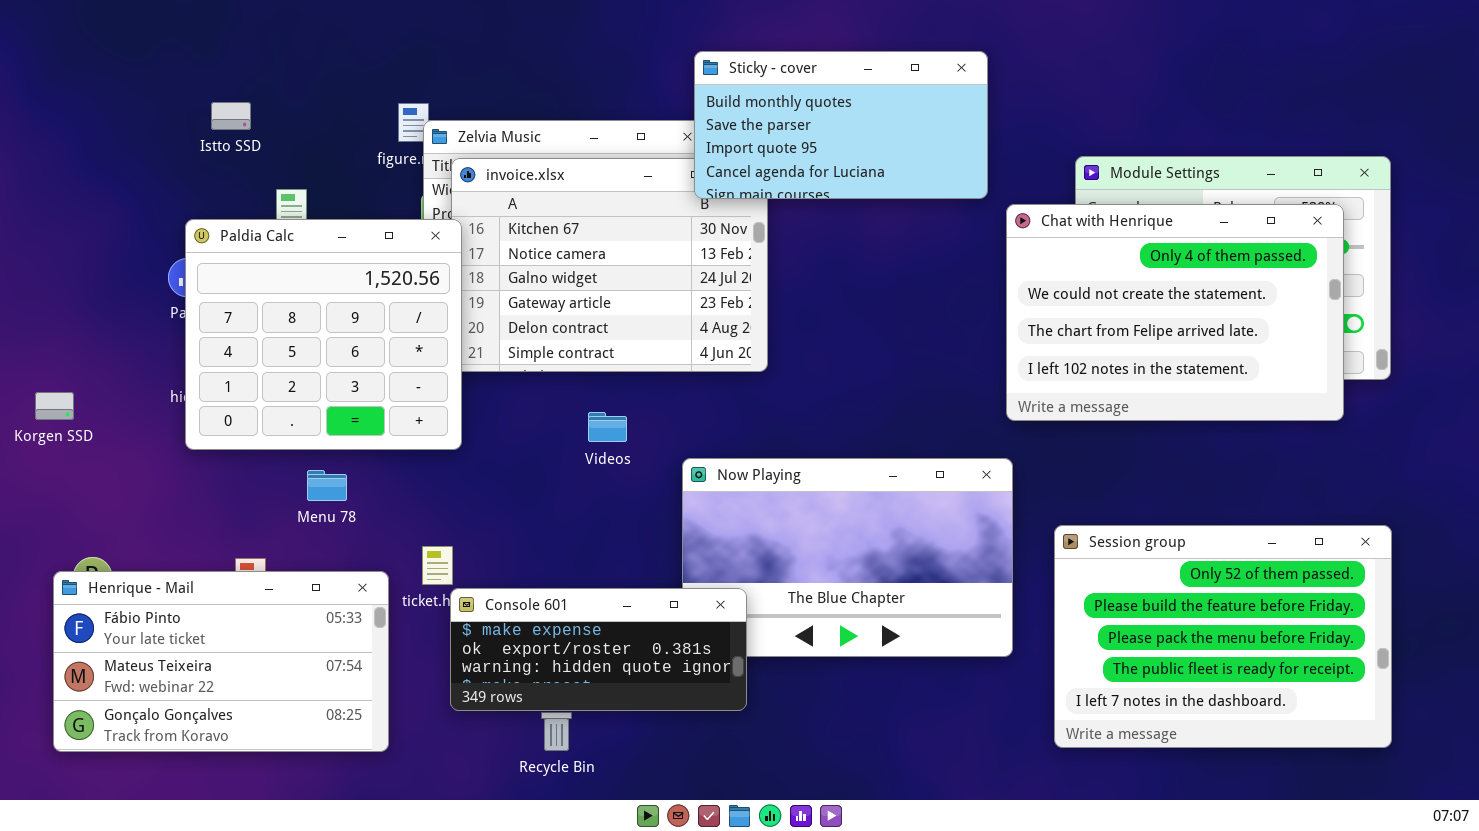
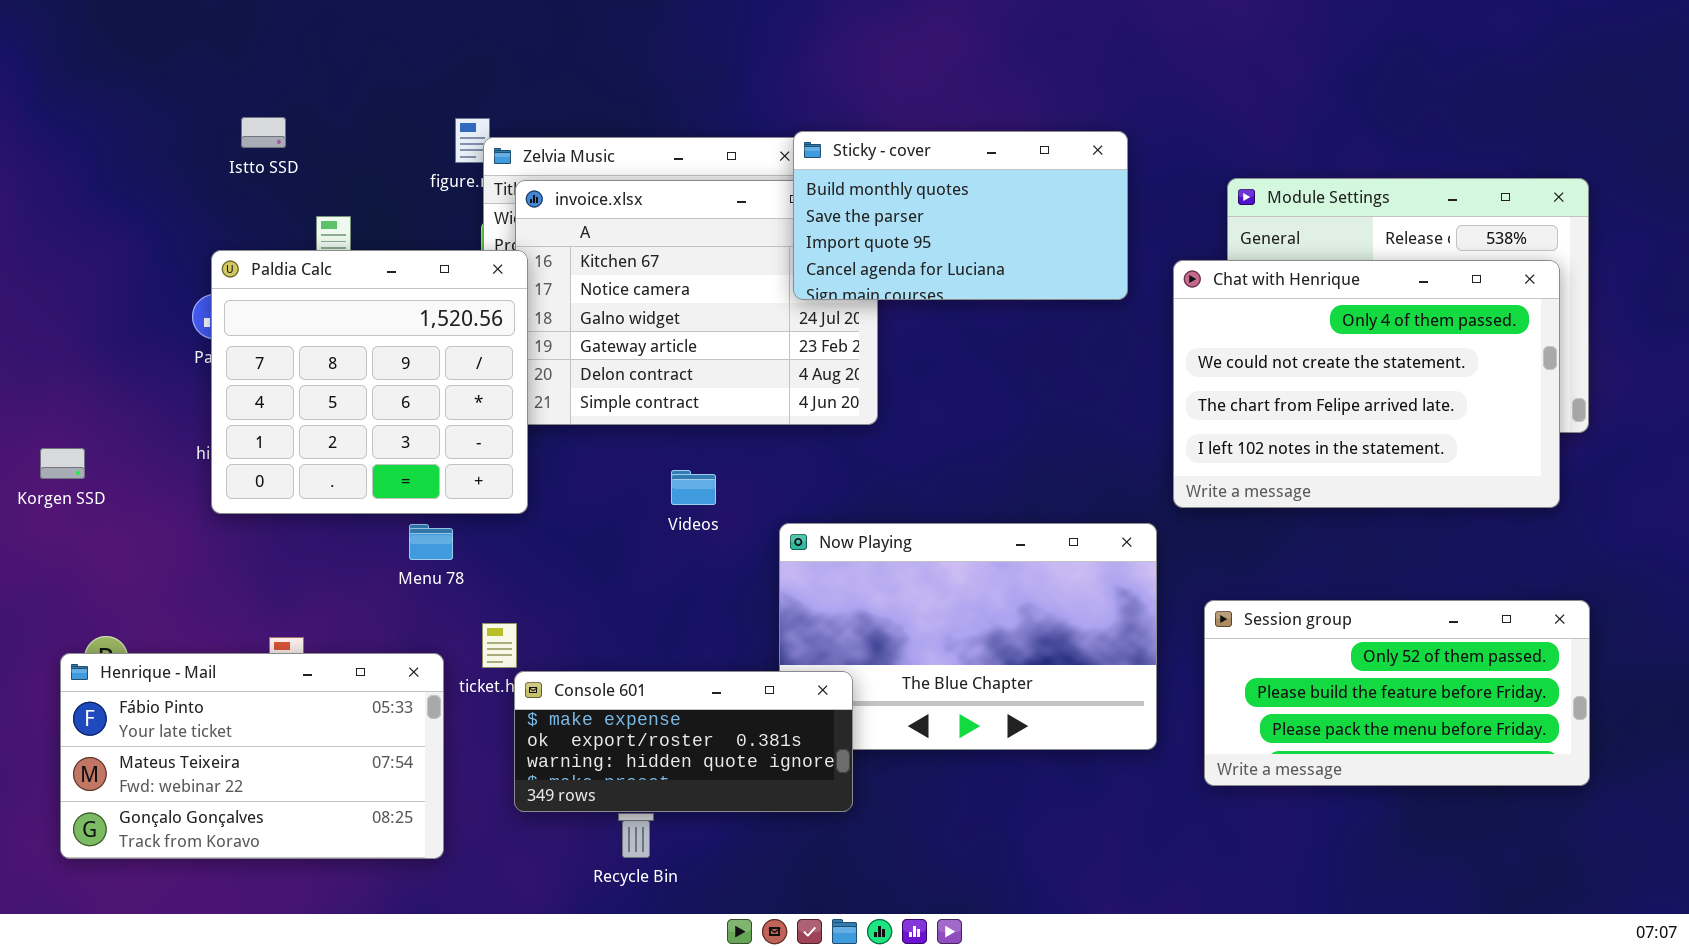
Sticky - cover: [694,51,988,199] -> [793,131,1128,300], moved
Chat with Henrique: [1006,204,1344,421] -> [1173,260,1560,508], moved
Menu 78: [307,470,347,501] -> [409,524,453,560], moved
Session group: [1054,525,1392,748] -> [1204,600,1590,786], resized

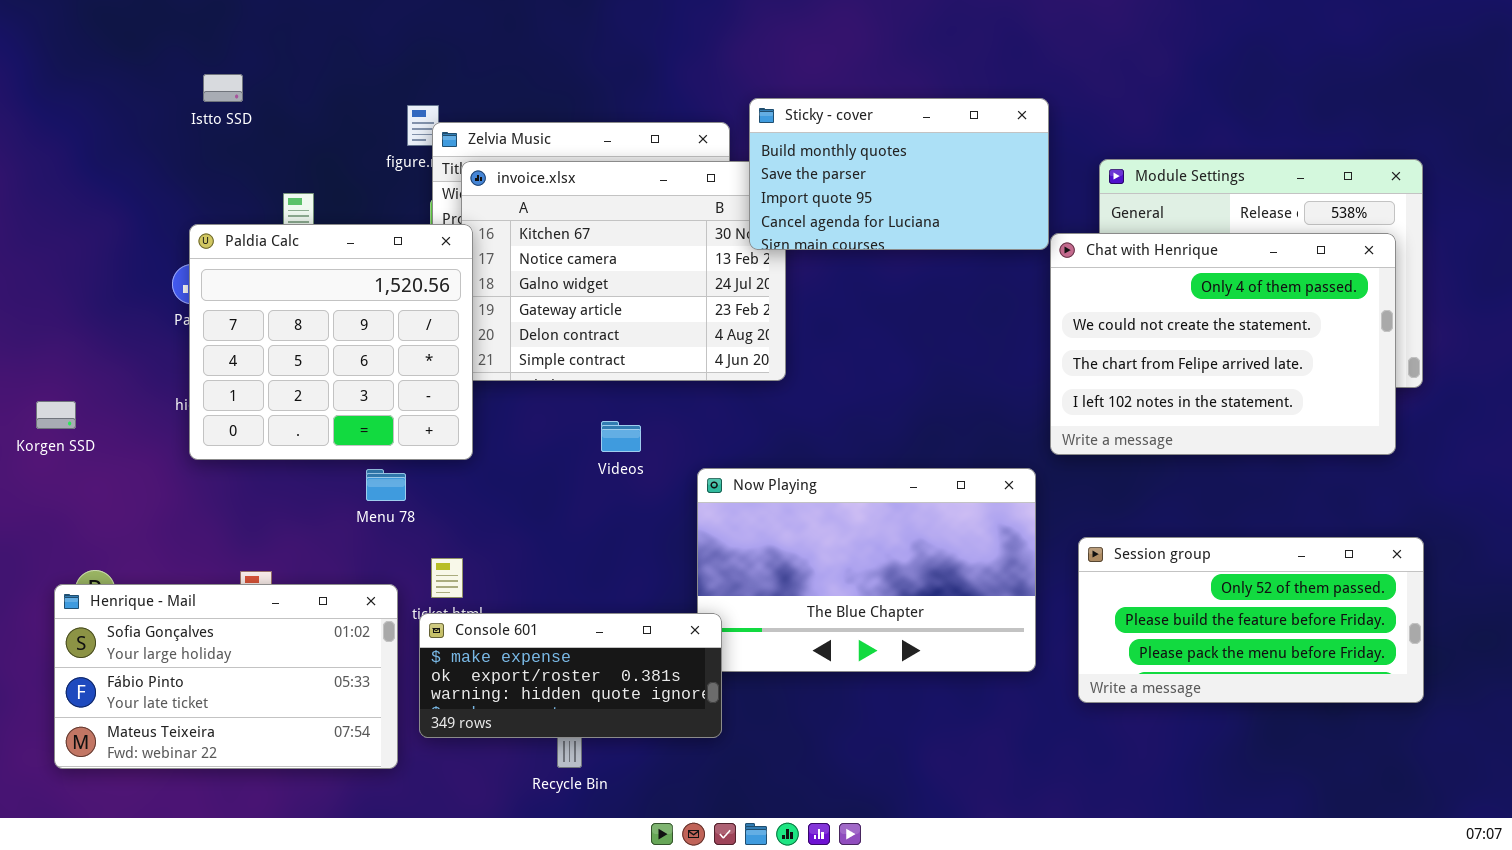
Istto SSD: [241,117,286,148] -> [203,74,243,102], moved
Sticky - cover: [793,131,1128,300] -> [749,98,1049,250], moved
Henrique - Mail: [60,653,444,859] -> [54,584,398,769], scrolled up 1 row
Console 601: [514,671,853,812] -> [419,613,722,738], moved

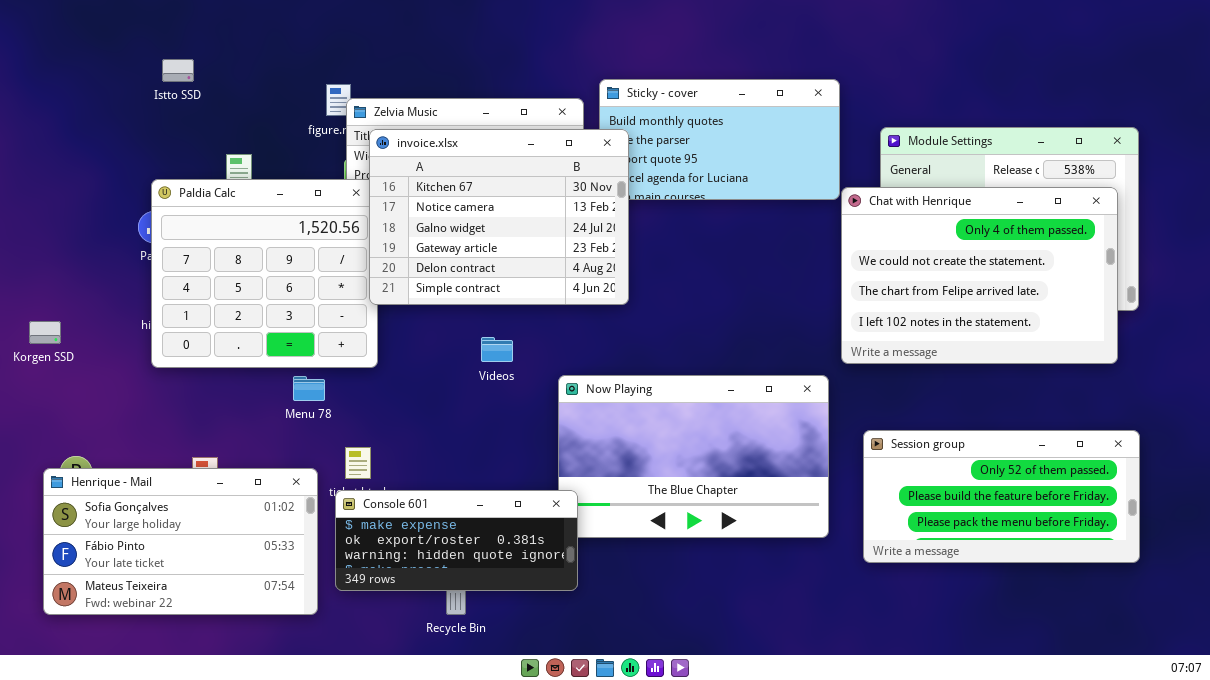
invoice.xlsx: [461,161,786,381] -> [369,129,629,305], raised

